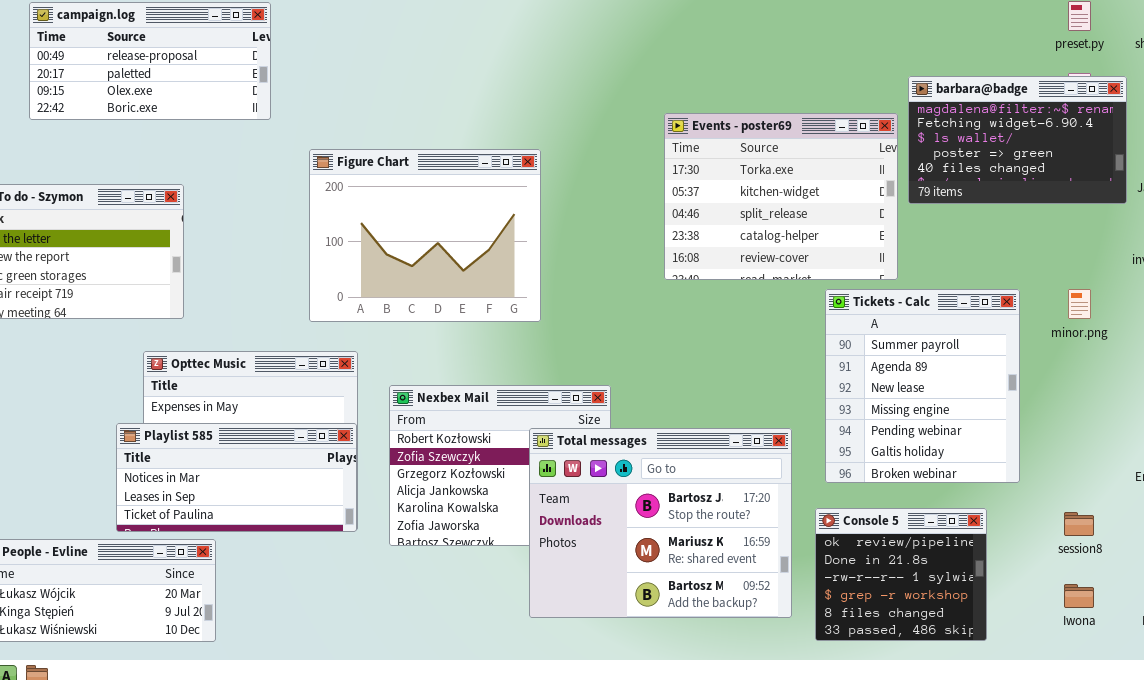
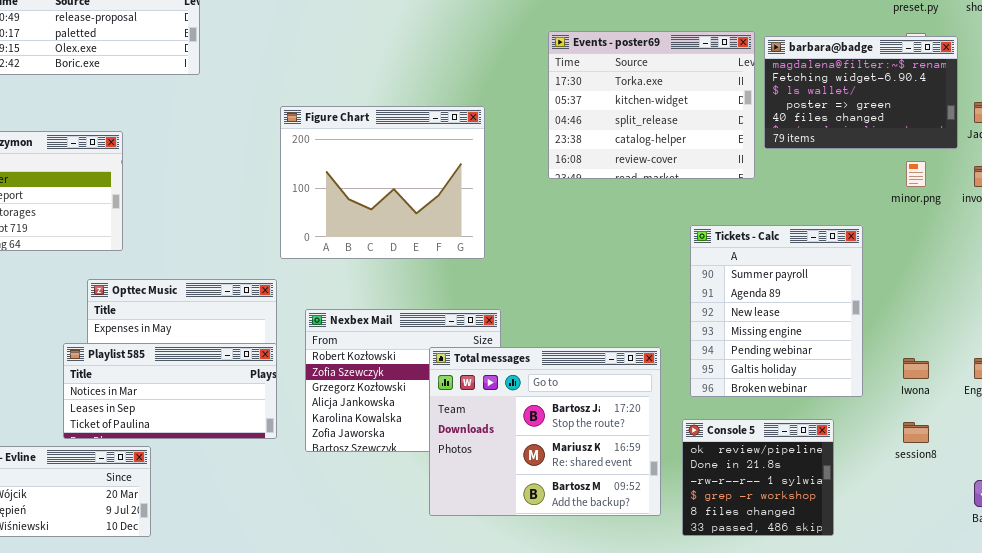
Events - poster69: [664,113,898,280] -> [548,31,755,179], moved
Figure Chart: [309,149,541,322] -> [280,106,485,259], moved
minor.png: [1068,289,1091,319] -> [906,161,926,187], moved
Iwona: [1064,584,1094,608] -> [903,358,929,379], moved

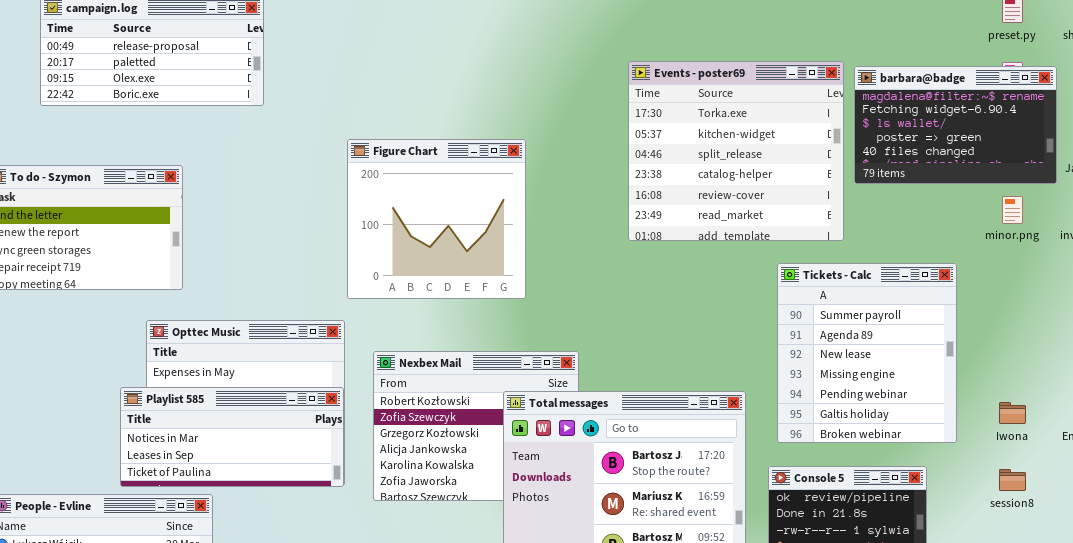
Events - poster69: [548,31,755,179] -> [628,61,844,241], resized
Figure Chart: [280,106,485,259] -> [347,139,526,299], resized

